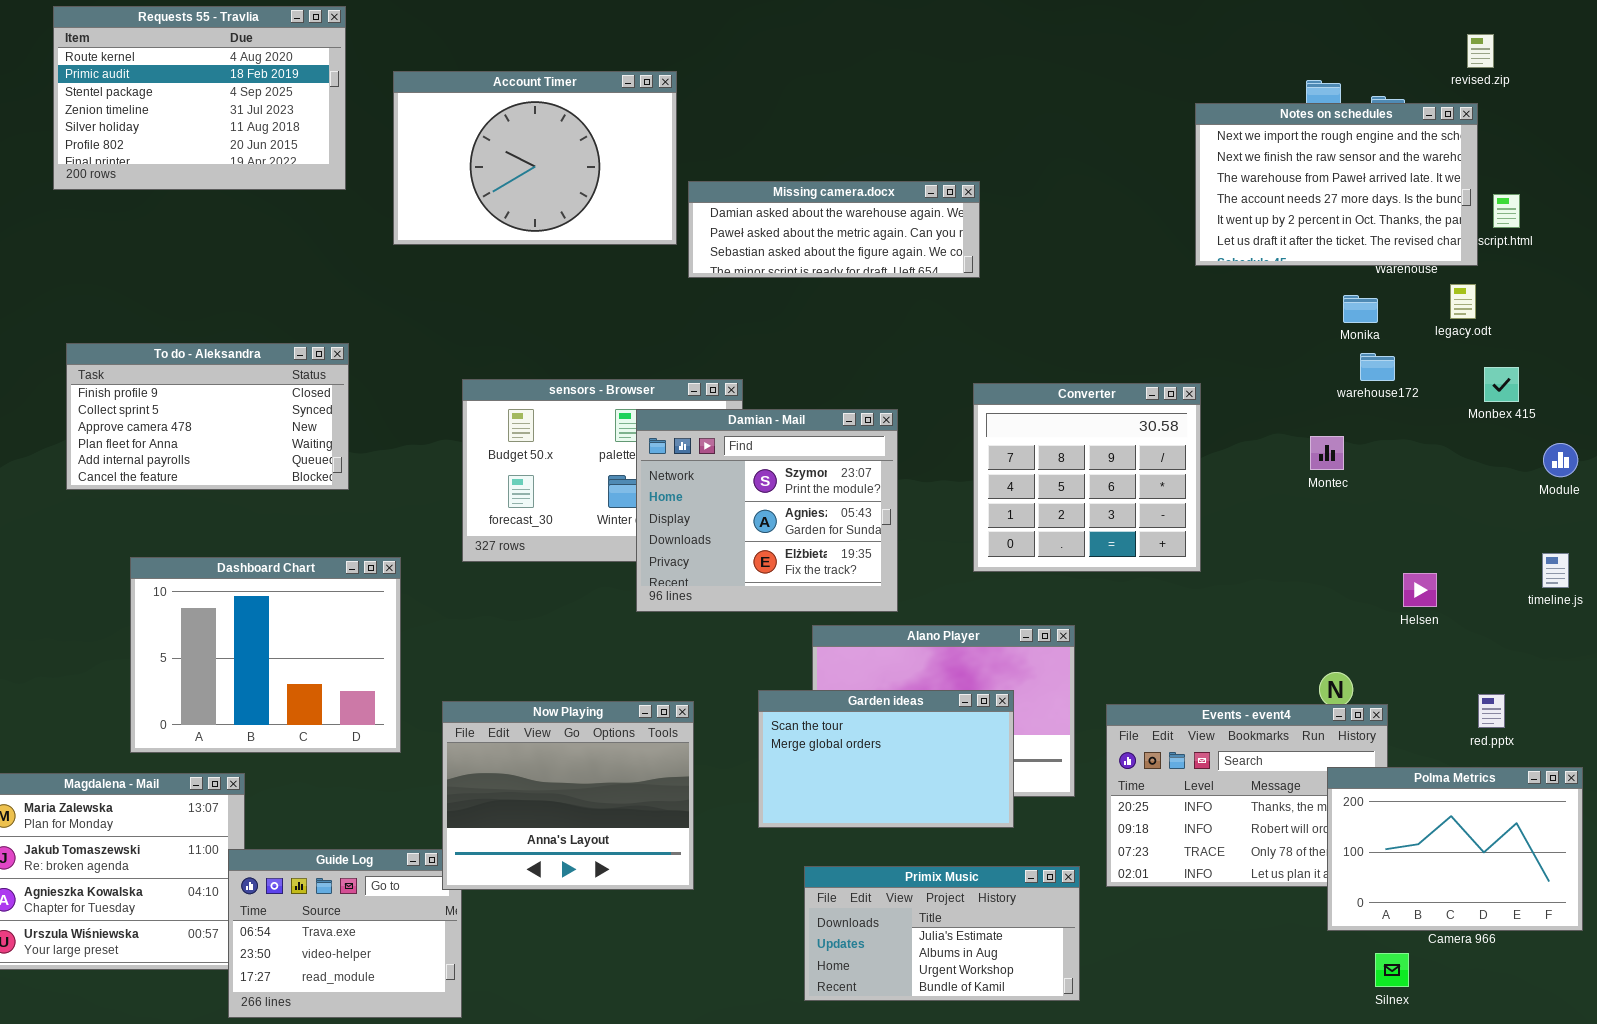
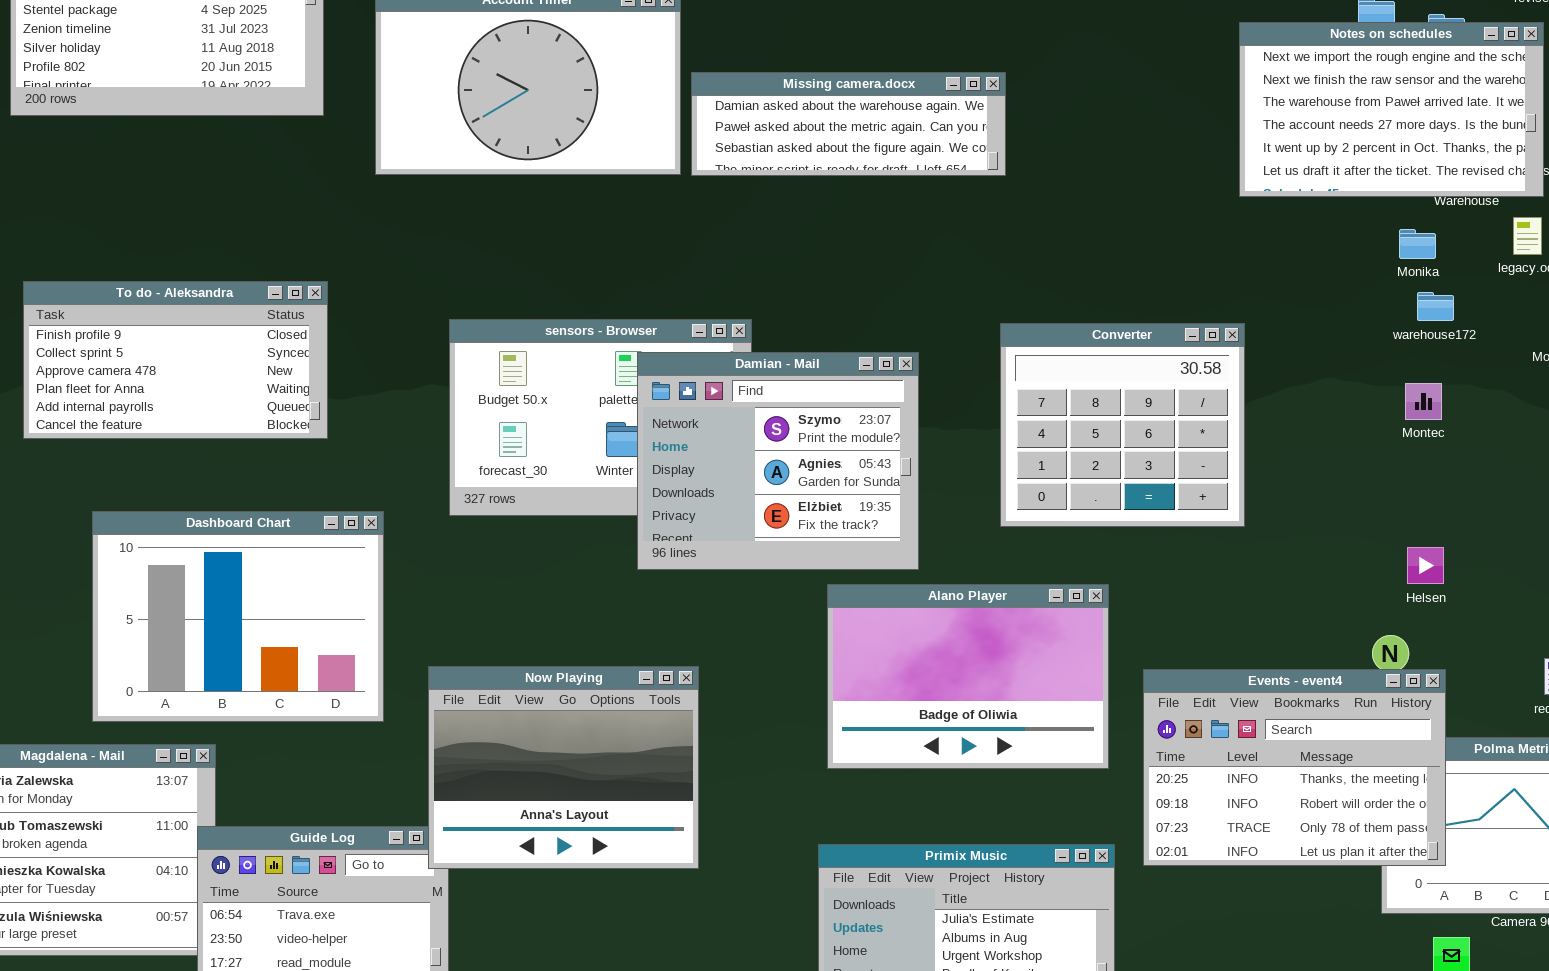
Missing camera.docx: [688,181,980,278] -> [691,72,1006,176], moved
Montec: [1310,436,1344,470] -> [1405,383,1442,420], moved
Helsen: [1403,573,1437,607] -> [1407,547,1444,584], moved
Garden ideas: [758,690,1014,828] -> none, closed
Events - event4: [1106,704,1388,887] -> [1143,669,1446,866], raised

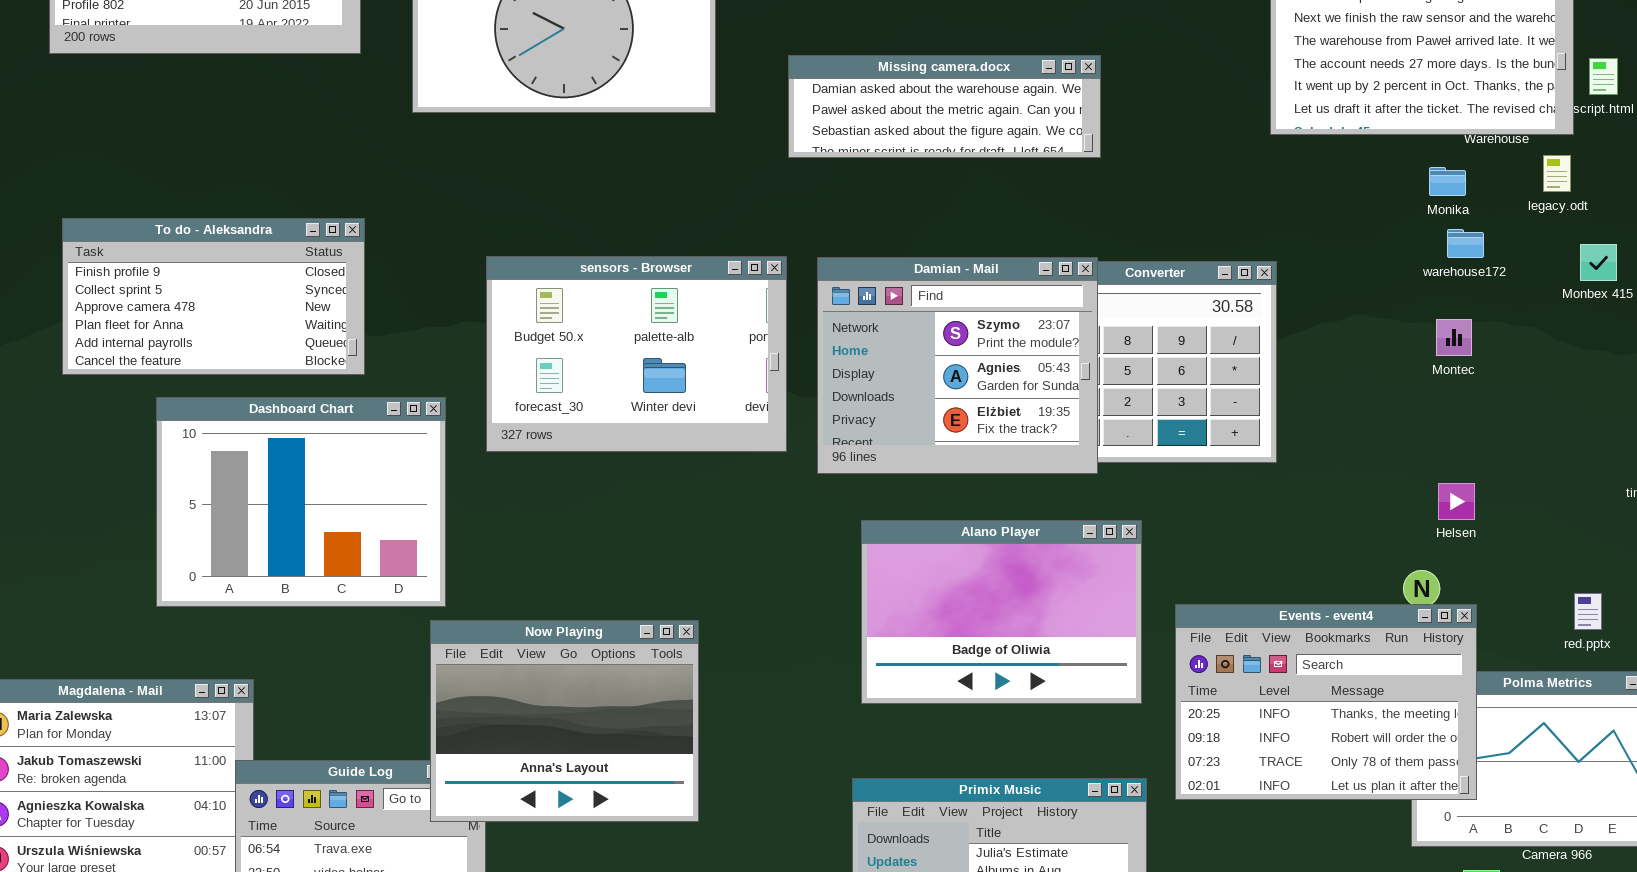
Missing camera.docx: [691,72,1006,176] -> [788,55,1101,158], moved
Damian - Mail: [637,352,919,570] -> [817,257,1098,474], moved
Dashboard Chart: [92,511,384,722] -> [156,397,446,607], moved
Now Playing: [428,666,699,869] -> [430,620,699,822], moved

